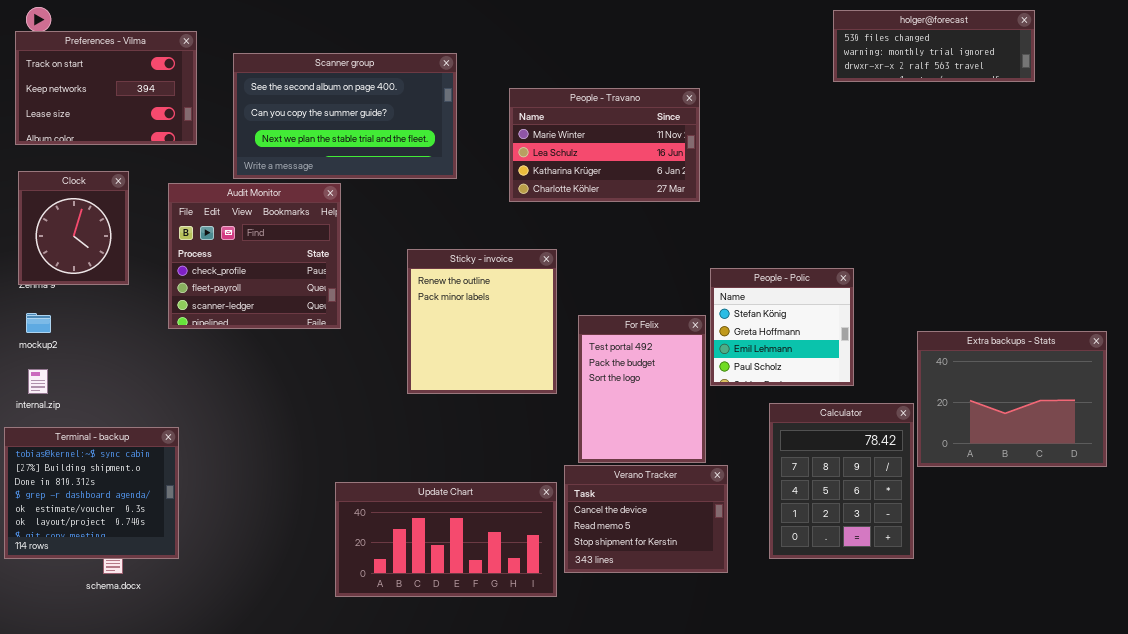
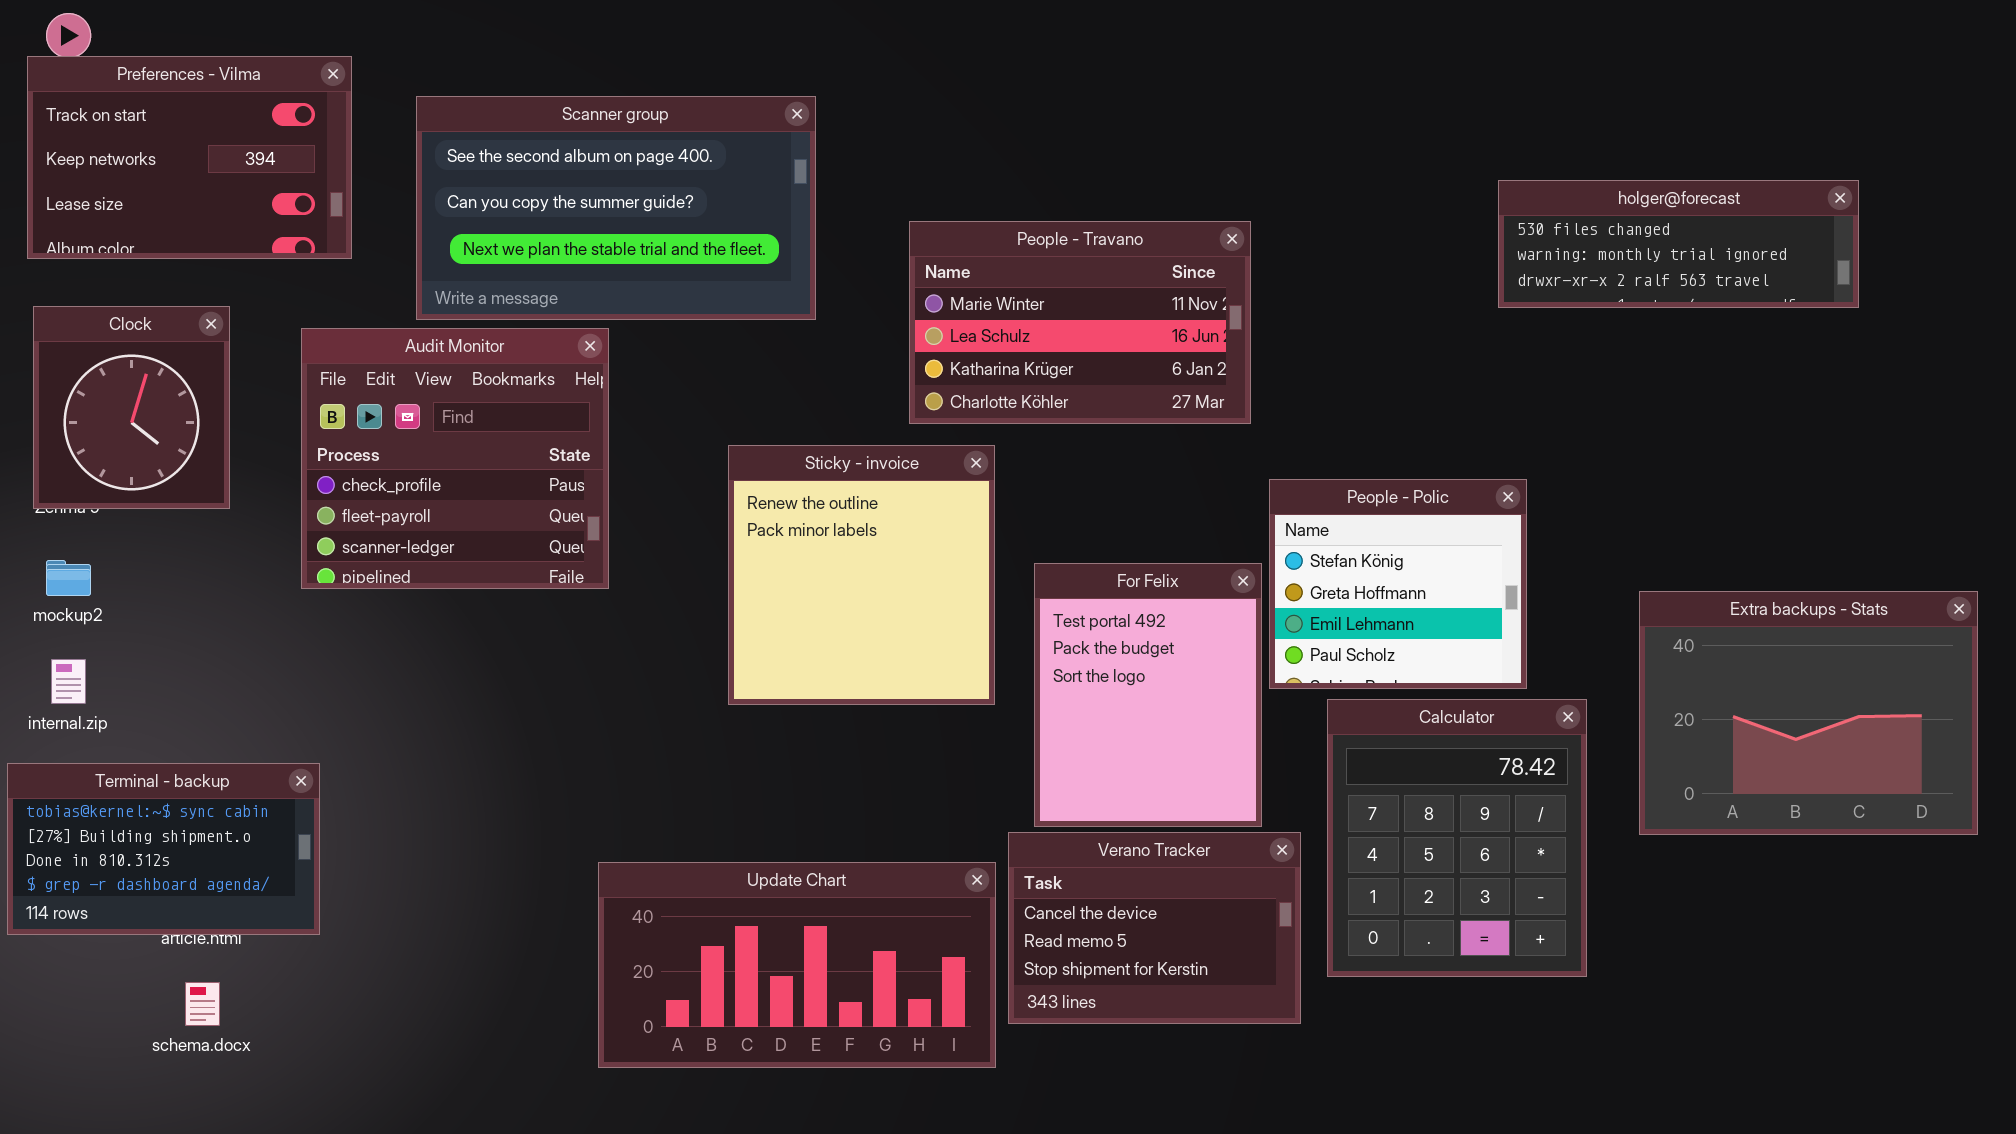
holger@forecast: [833,10,1035,82] -> [1498,180,1859,308], moved
People - Travano: [509,88,700,202] -> [909,221,1251,424], moved
Calculator: [769,403,914,559] -> [1327,699,1587,977], moved
Terminal - backup: [4,427,179,559] -> [7,763,320,935], resized

